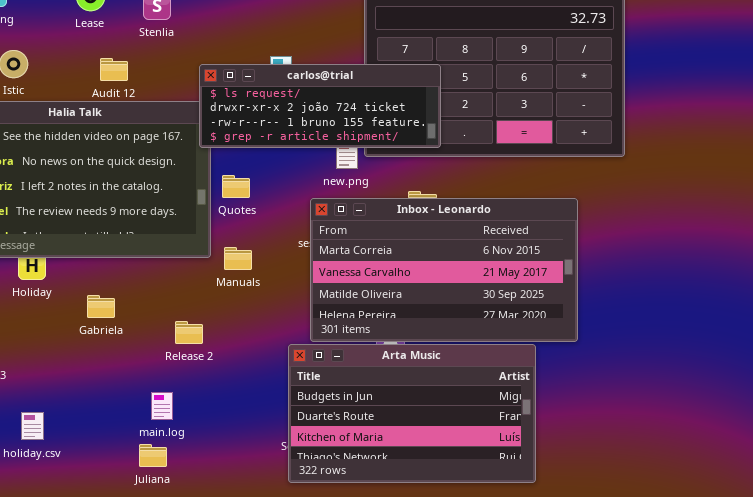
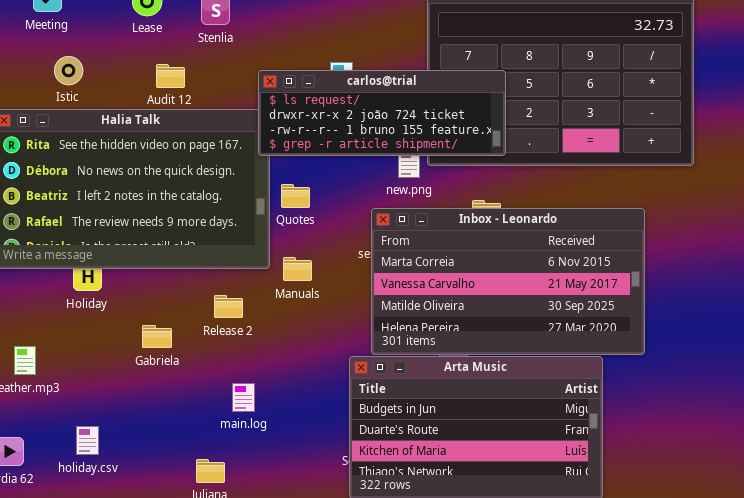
Gabriela: [87,295,115,318] -> [142,325,172,348], moved
Release 2: [175,321,203,344] -> [214,295,243,318], moved
main.log: [151,392,173,420] -> [232,383,255,412], moved

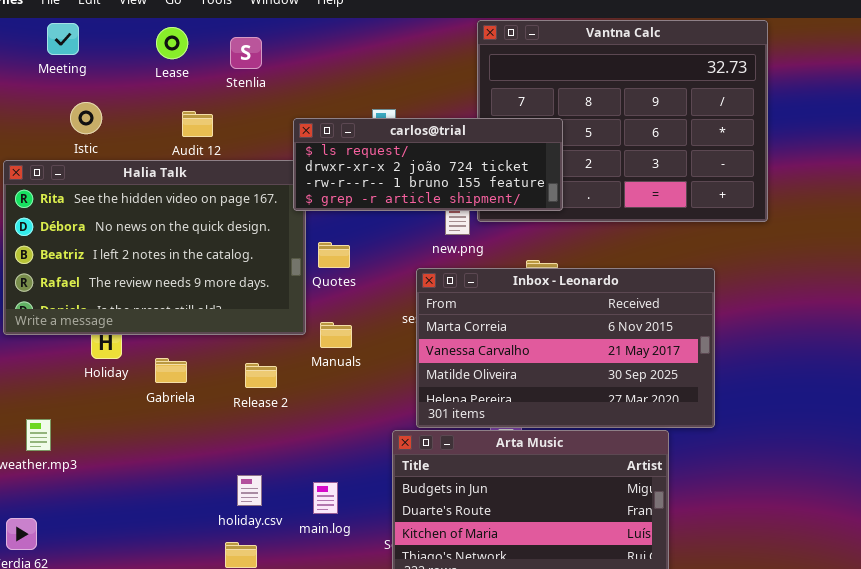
Gabriela: [142,325,172,348] -> [155,358,187,383], moved
main.log: [232,383,255,412] -> [313,482,338,514], moved
holiday.csv: [76,426,99,455] -> [237,475,262,506], moved

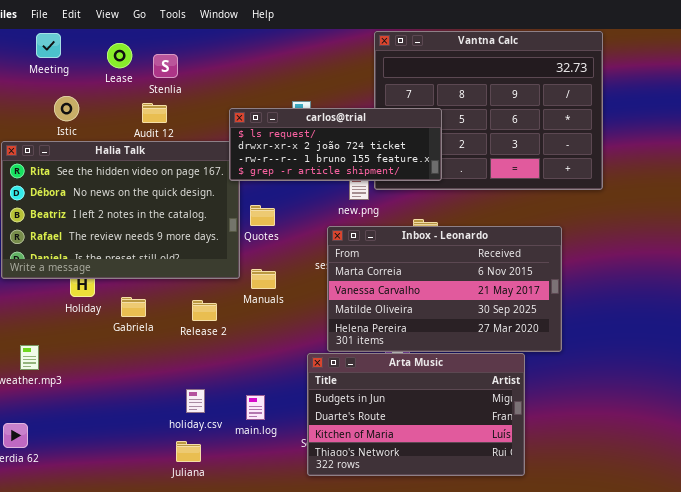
Lease: [156,27,188,59] -> [107,43,132,68], moved
Stenlia: [230,37,262,69] -> [153,54,178,78], moved

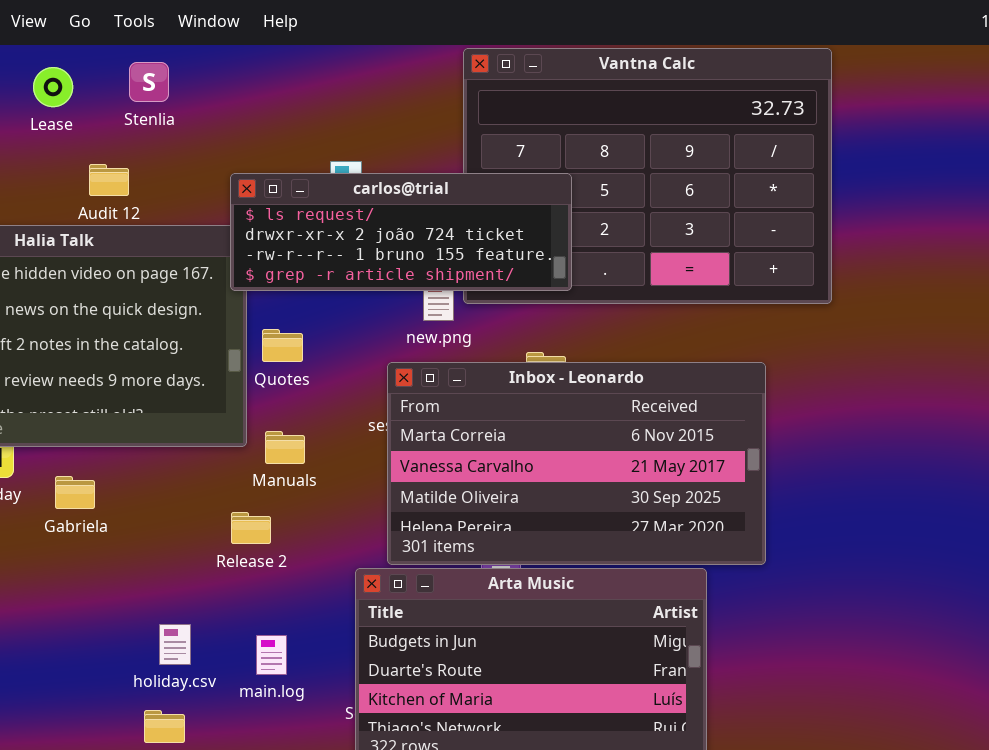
Stenlia: [153,54,178,78] -> [129,62,169,102], moved
Release 2: [192,300,217,321] -> [231,512,271,544], moved

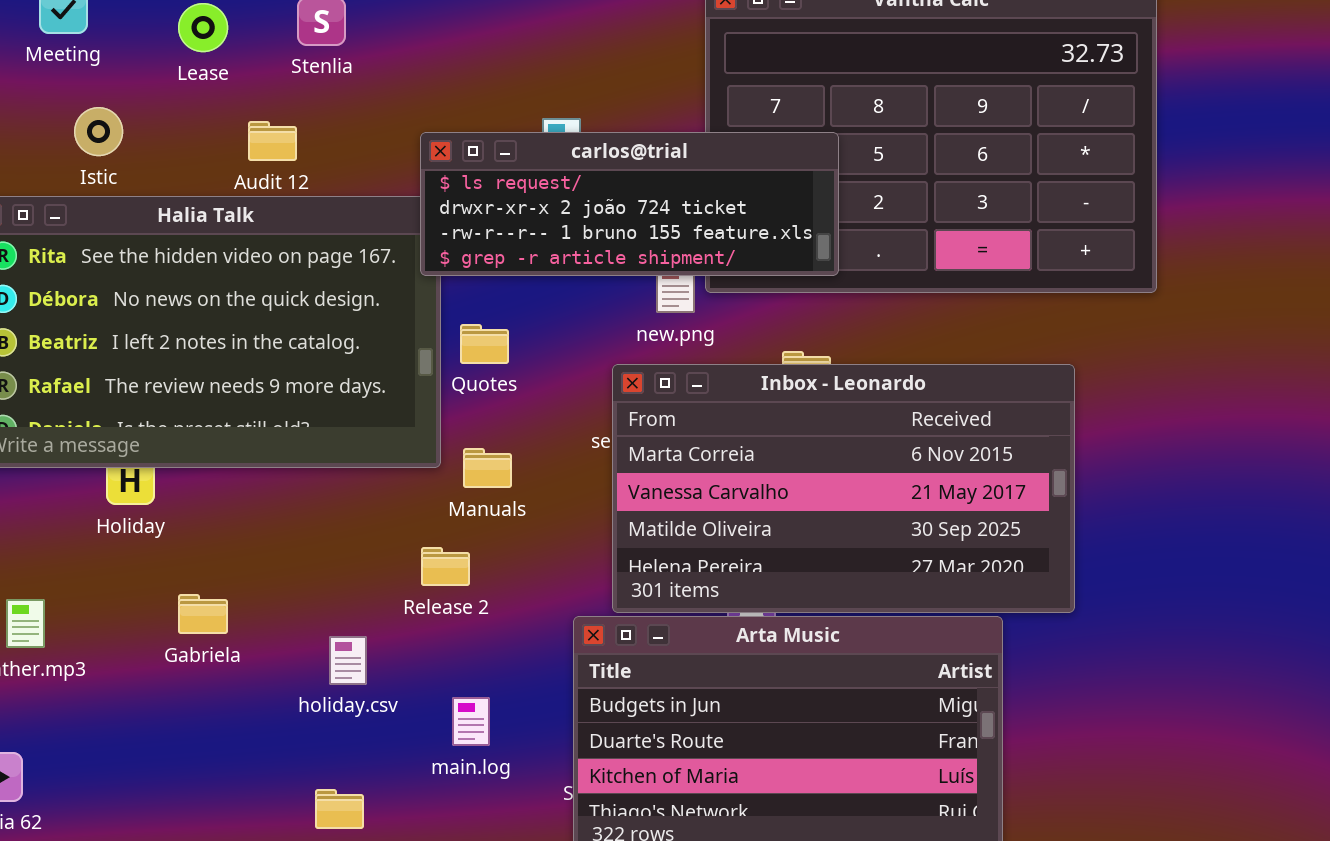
Gabriela: [55,476,95,509] -> [178,594,228,634], moved
holiday.csv: [159,624,191,665] -> [329,636,367,685], moved

